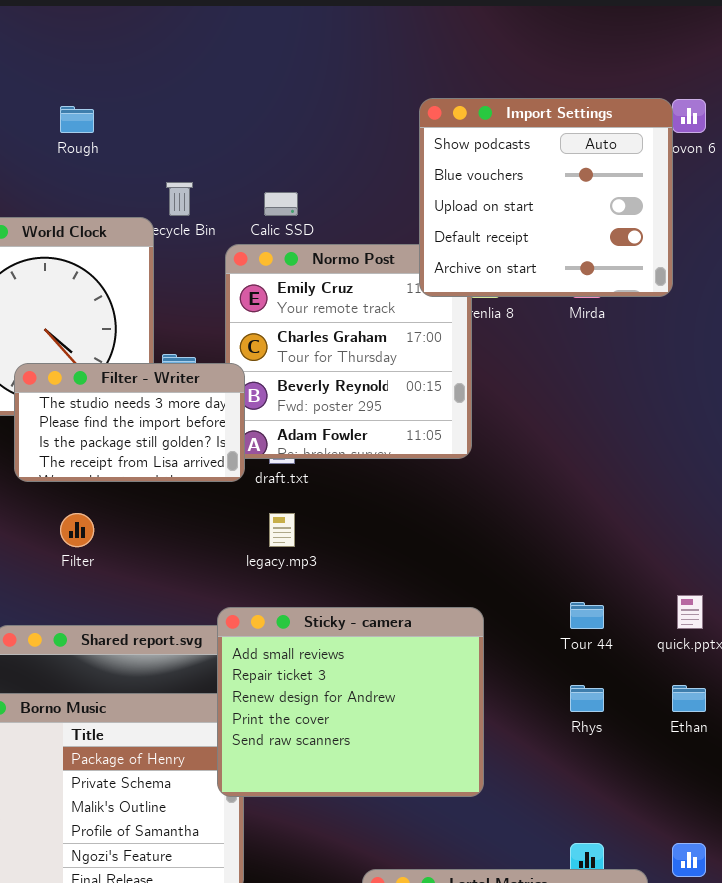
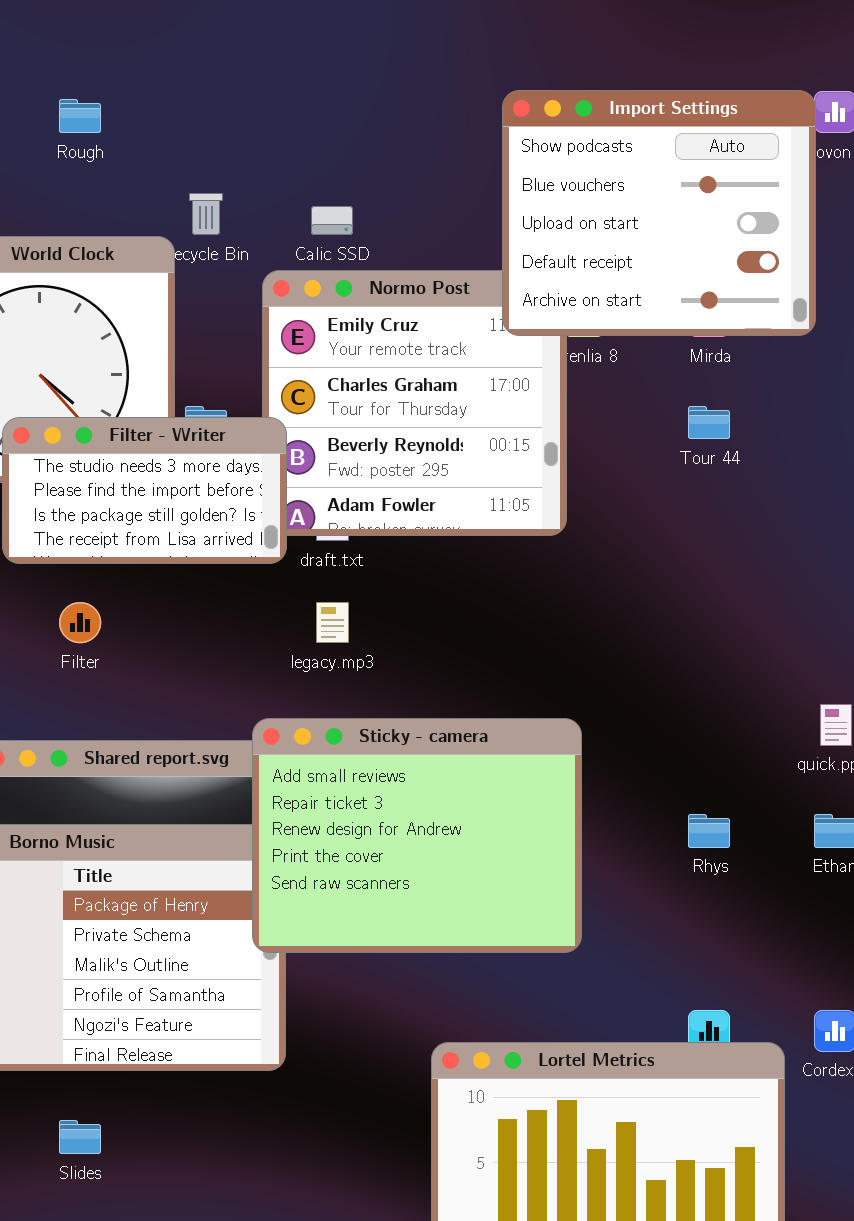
Tour 44: [570,602,604,629] -> [688,406,730,439], moved

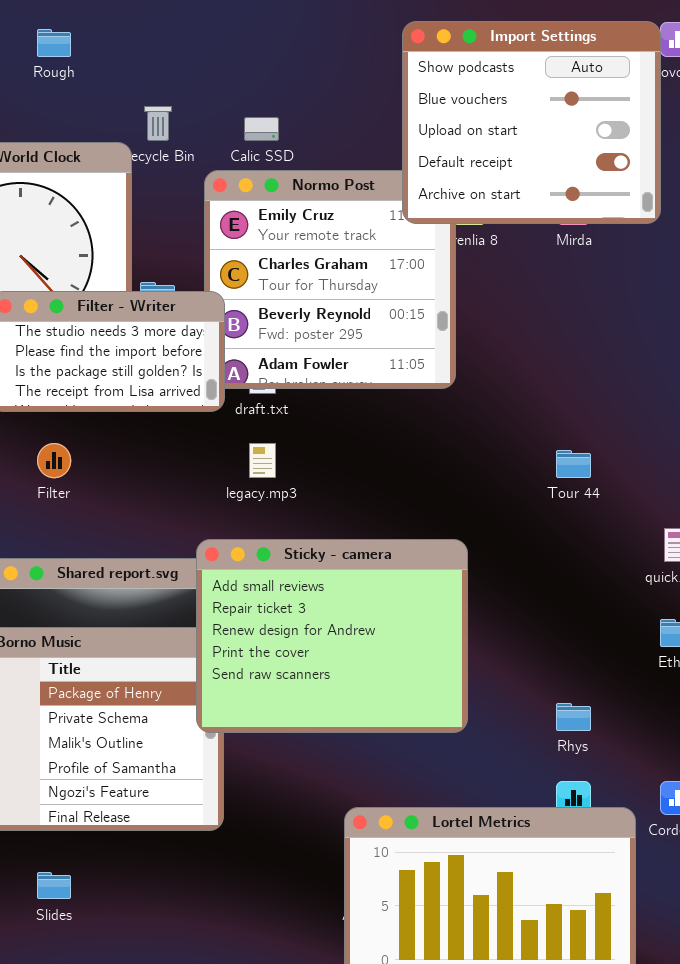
Tour 44: [688,406,730,439] -> [556,450,591,478], moved
Rhys: [688,814,730,848] -> [556,703,591,731], moved

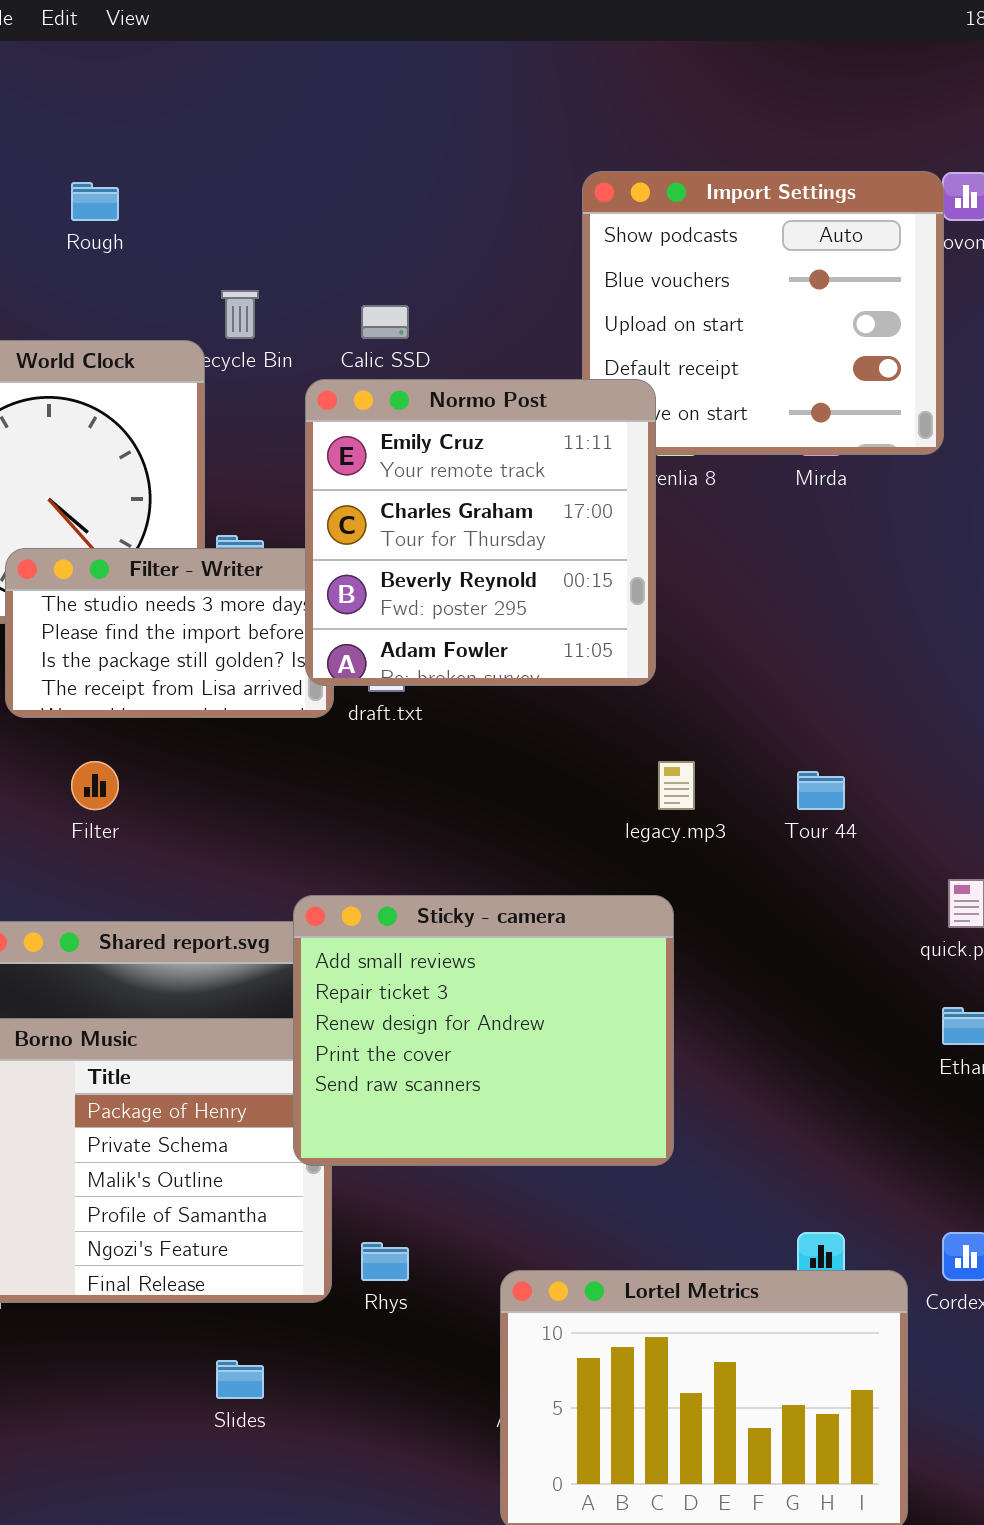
Normo Post: [204,170,456,389] -> [305,379,656,686], raised
legacy.mp3: [249,443,276,478] -> [658,761,695,810], moved
Rhys: [556,703,591,731] -> [361,1242,409,1281], moved
Slides: [37,872,71,899] -> [216,1360,264,1399], moved

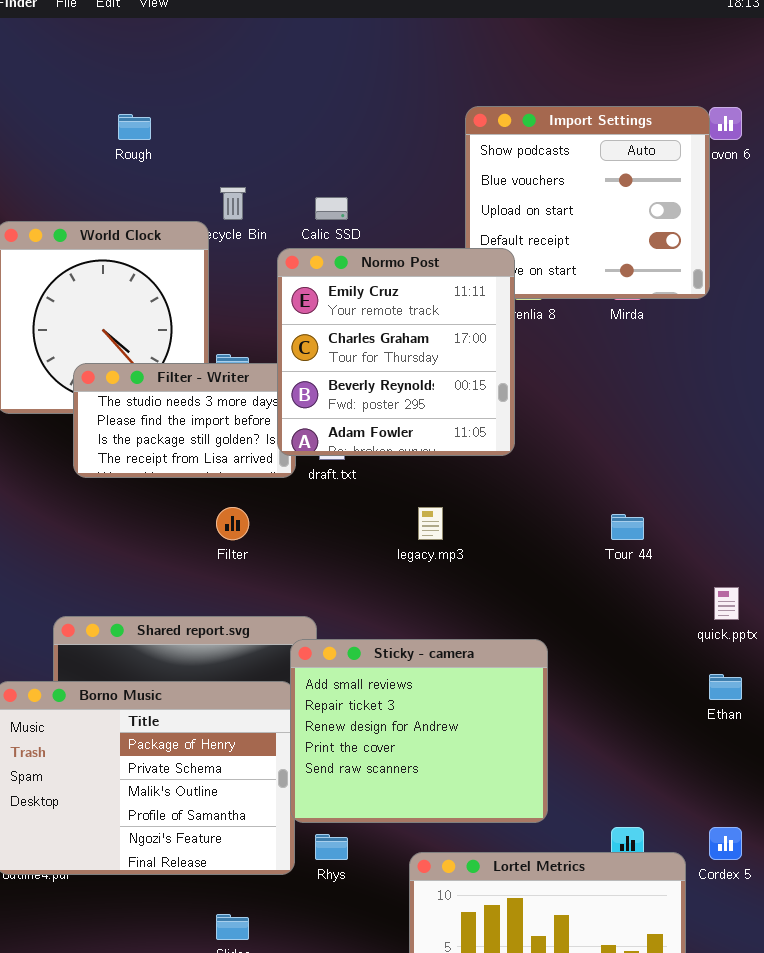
Filter: [71,761,119,810] -> [216,507,249,540], moved
legacy.mp3: [658,761,695,810] -> [418,507,443,540], moved
Sticky - camera: [293,895,674,1166] -> [290,639,548,823], moved

